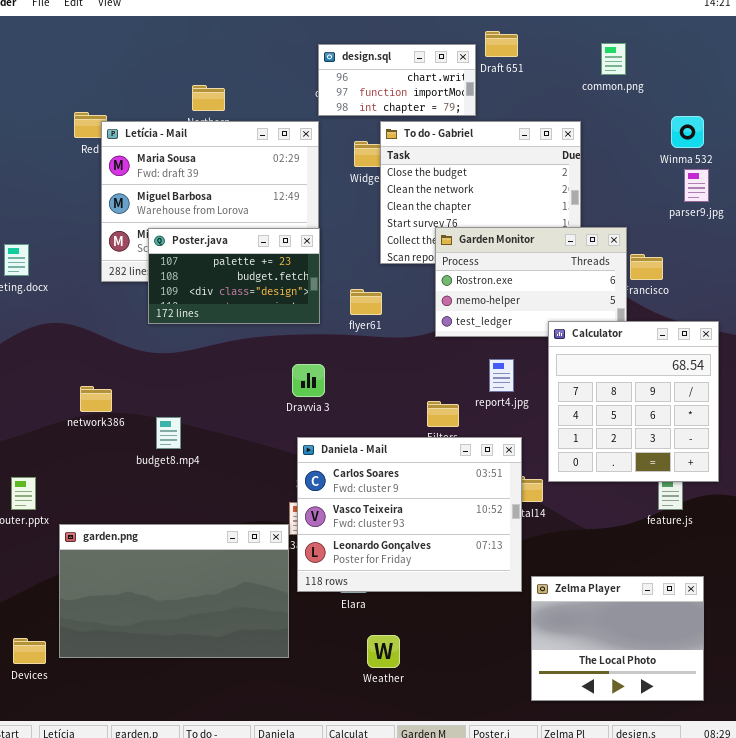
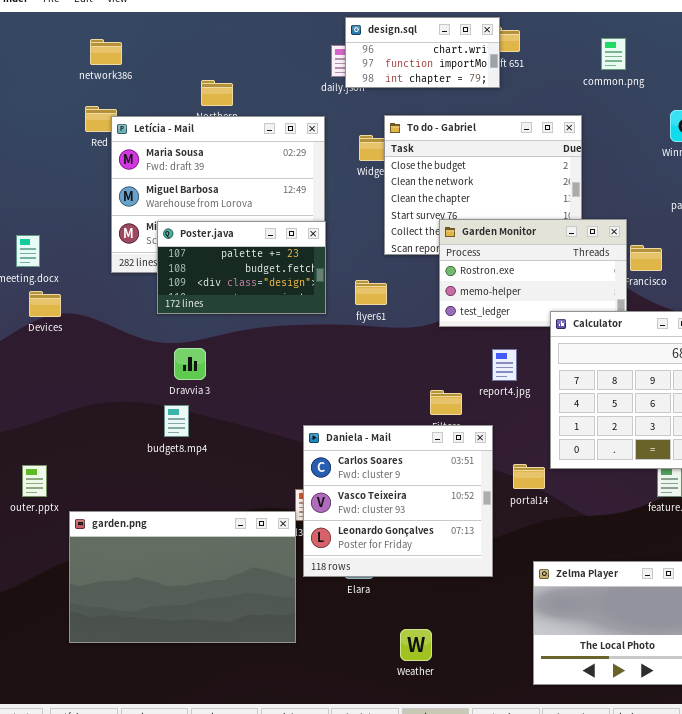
design.sql: [318,44,476,116] -> [345,17,500,88], moved
Dravvia 3: [292,364,325,397] -> [174,348,206,380], moved
network386: [80,386,112,412] -> [90,39,122,65], moved
Daniela - Mail: [297,437,522,592] -> [303,425,493,577], resized
Weather: [367,635,400,668] -> [400,629,432,661], moved
Devices: [13,638,46,664] -> [29,291,61,317], moved

